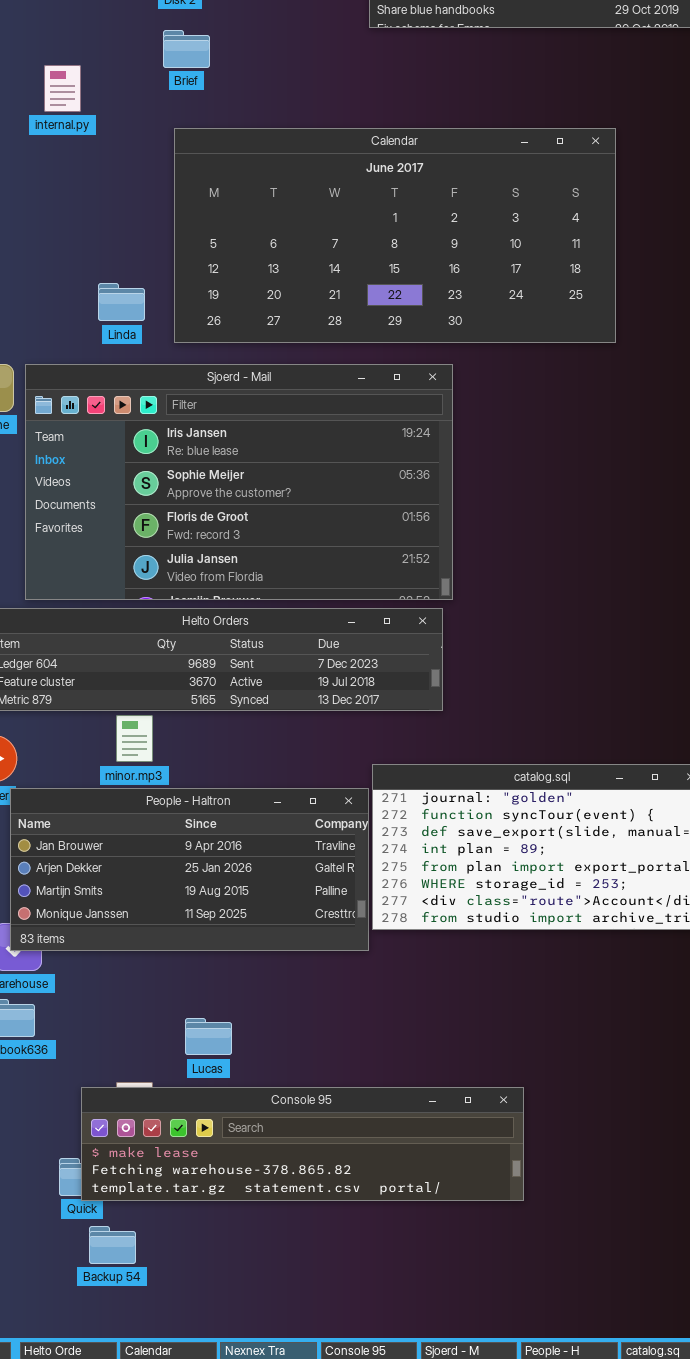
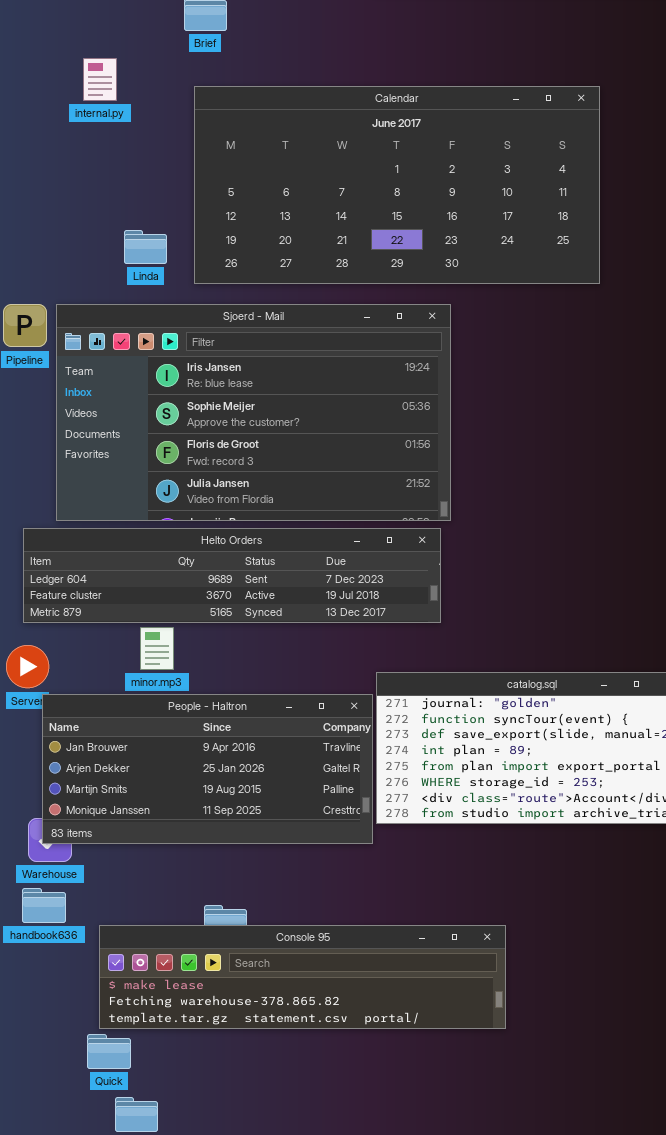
internal.py: [44,65,81,112] -> [83,58,117,101], moved
Console 95: [81,1087,524,1201] -> [99,925,506,1029], moved

